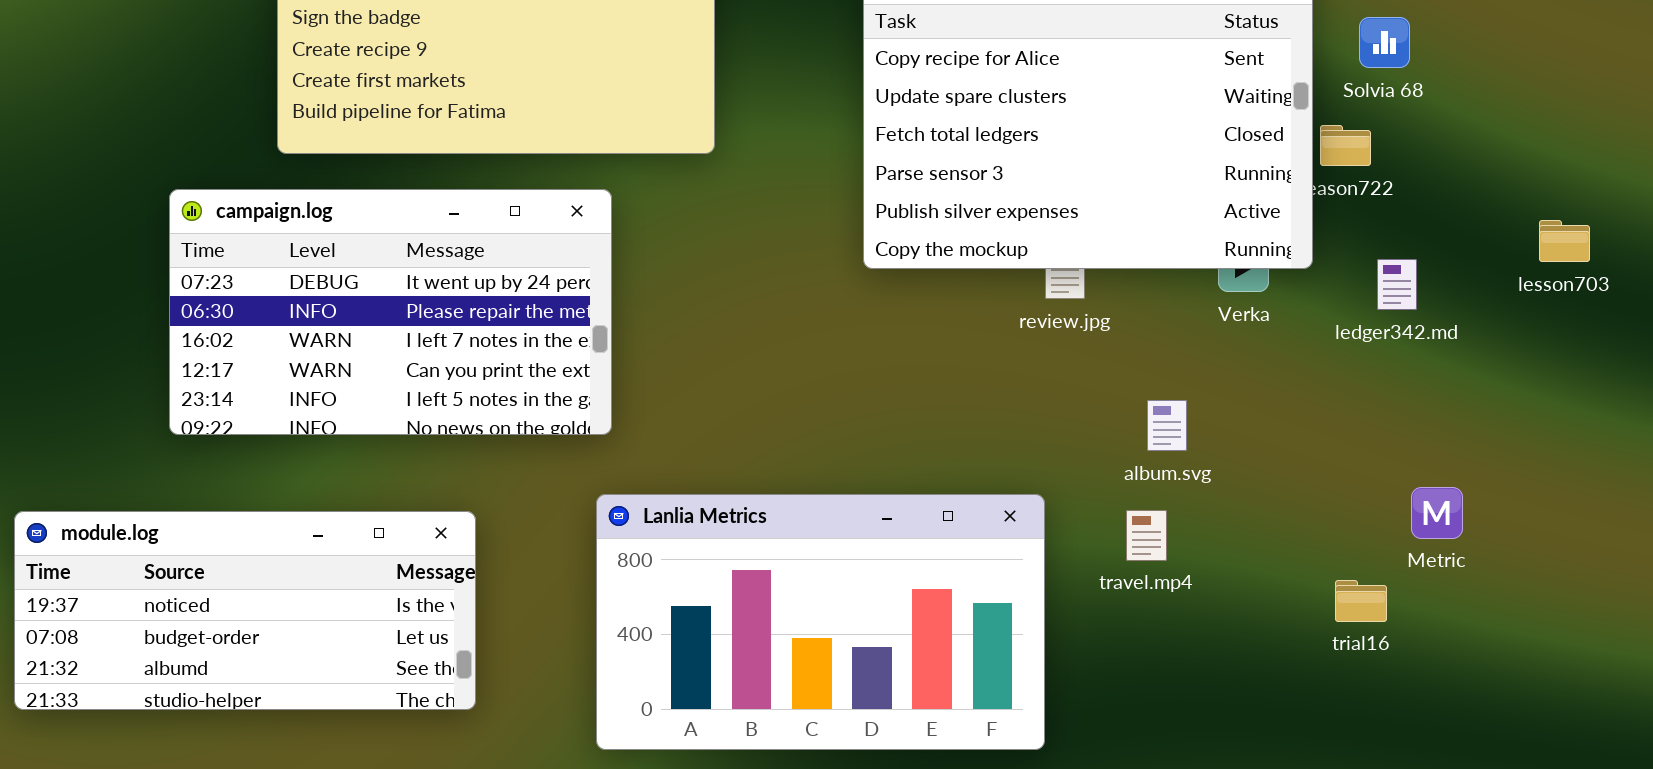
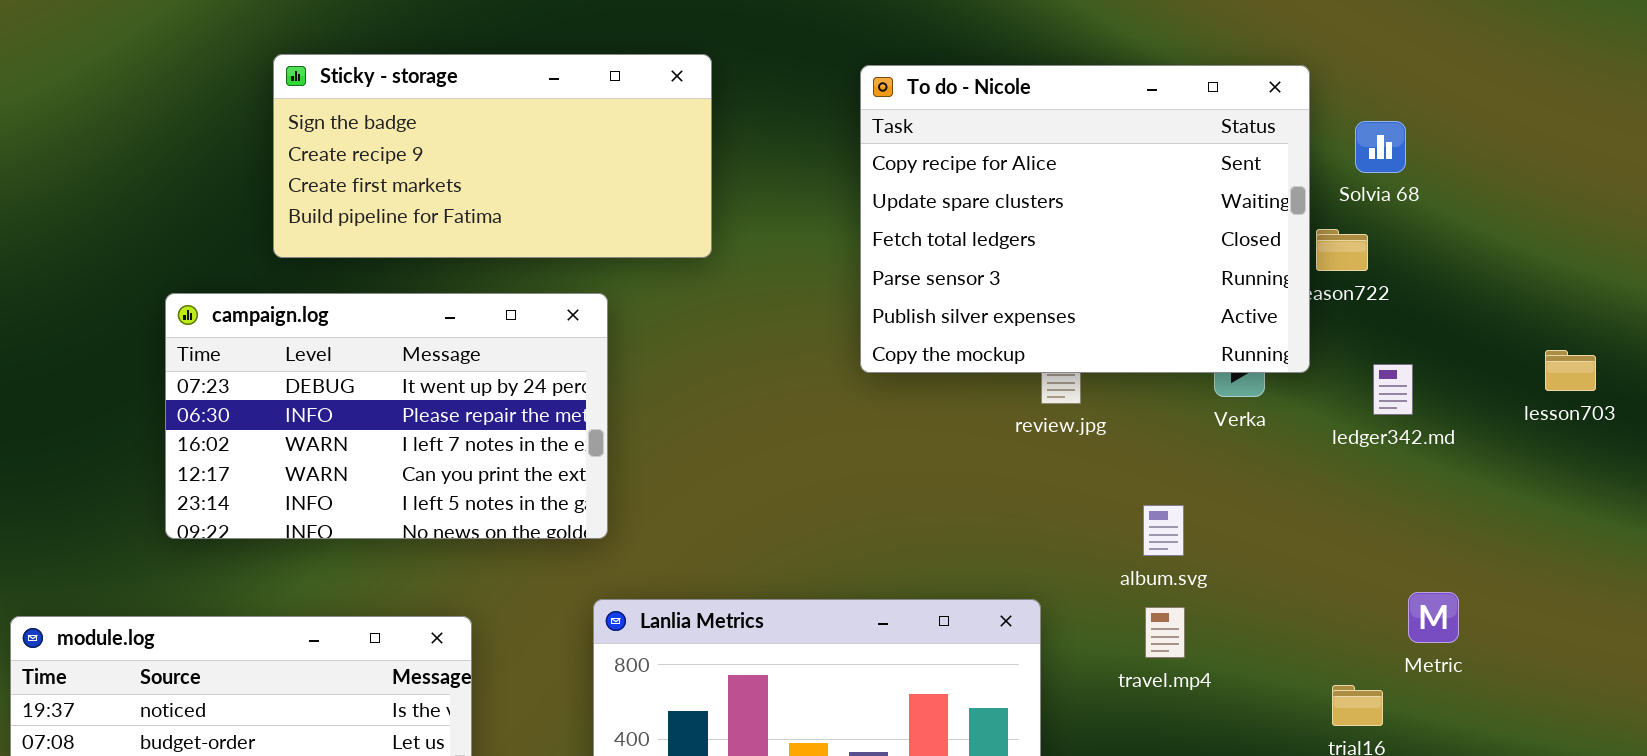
lesson703: [1539,220,1590,262] -> [1545,350,1596,391], moved
travel.mp4: [1126,510,1167,561] -> [1145,607,1185,658], moved

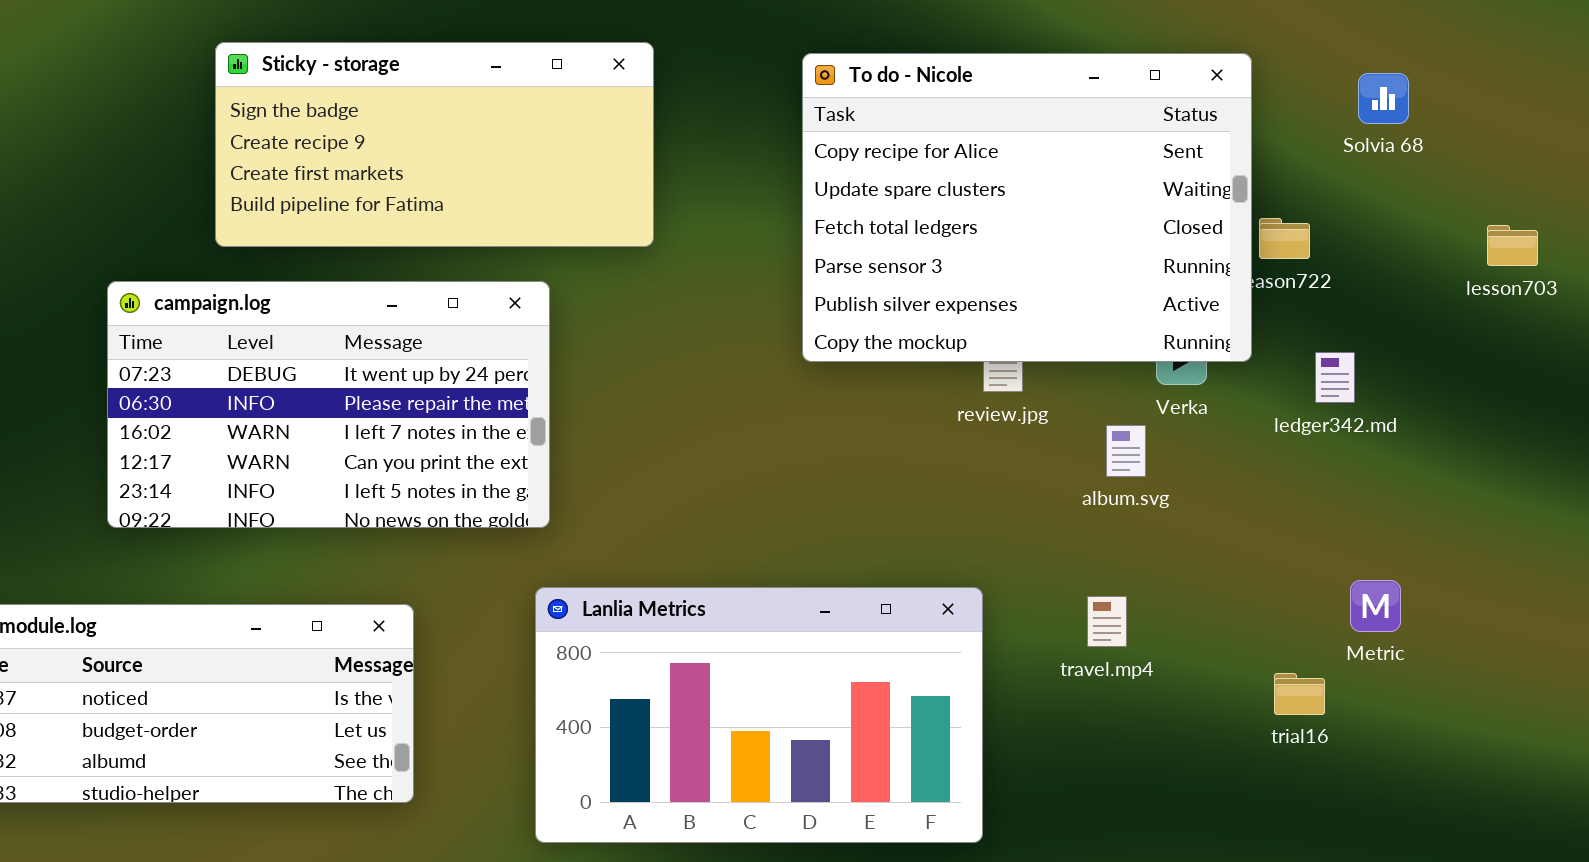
Solvia 68: [1355,121,1406,173] -> [1358,73,1409,124], moved
lesson703: [1545,350,1596,391] -> [1487,225,1538,266], moved
album.svg: [1143,505,1184,556] -> [1106,425,1146,477], moved

